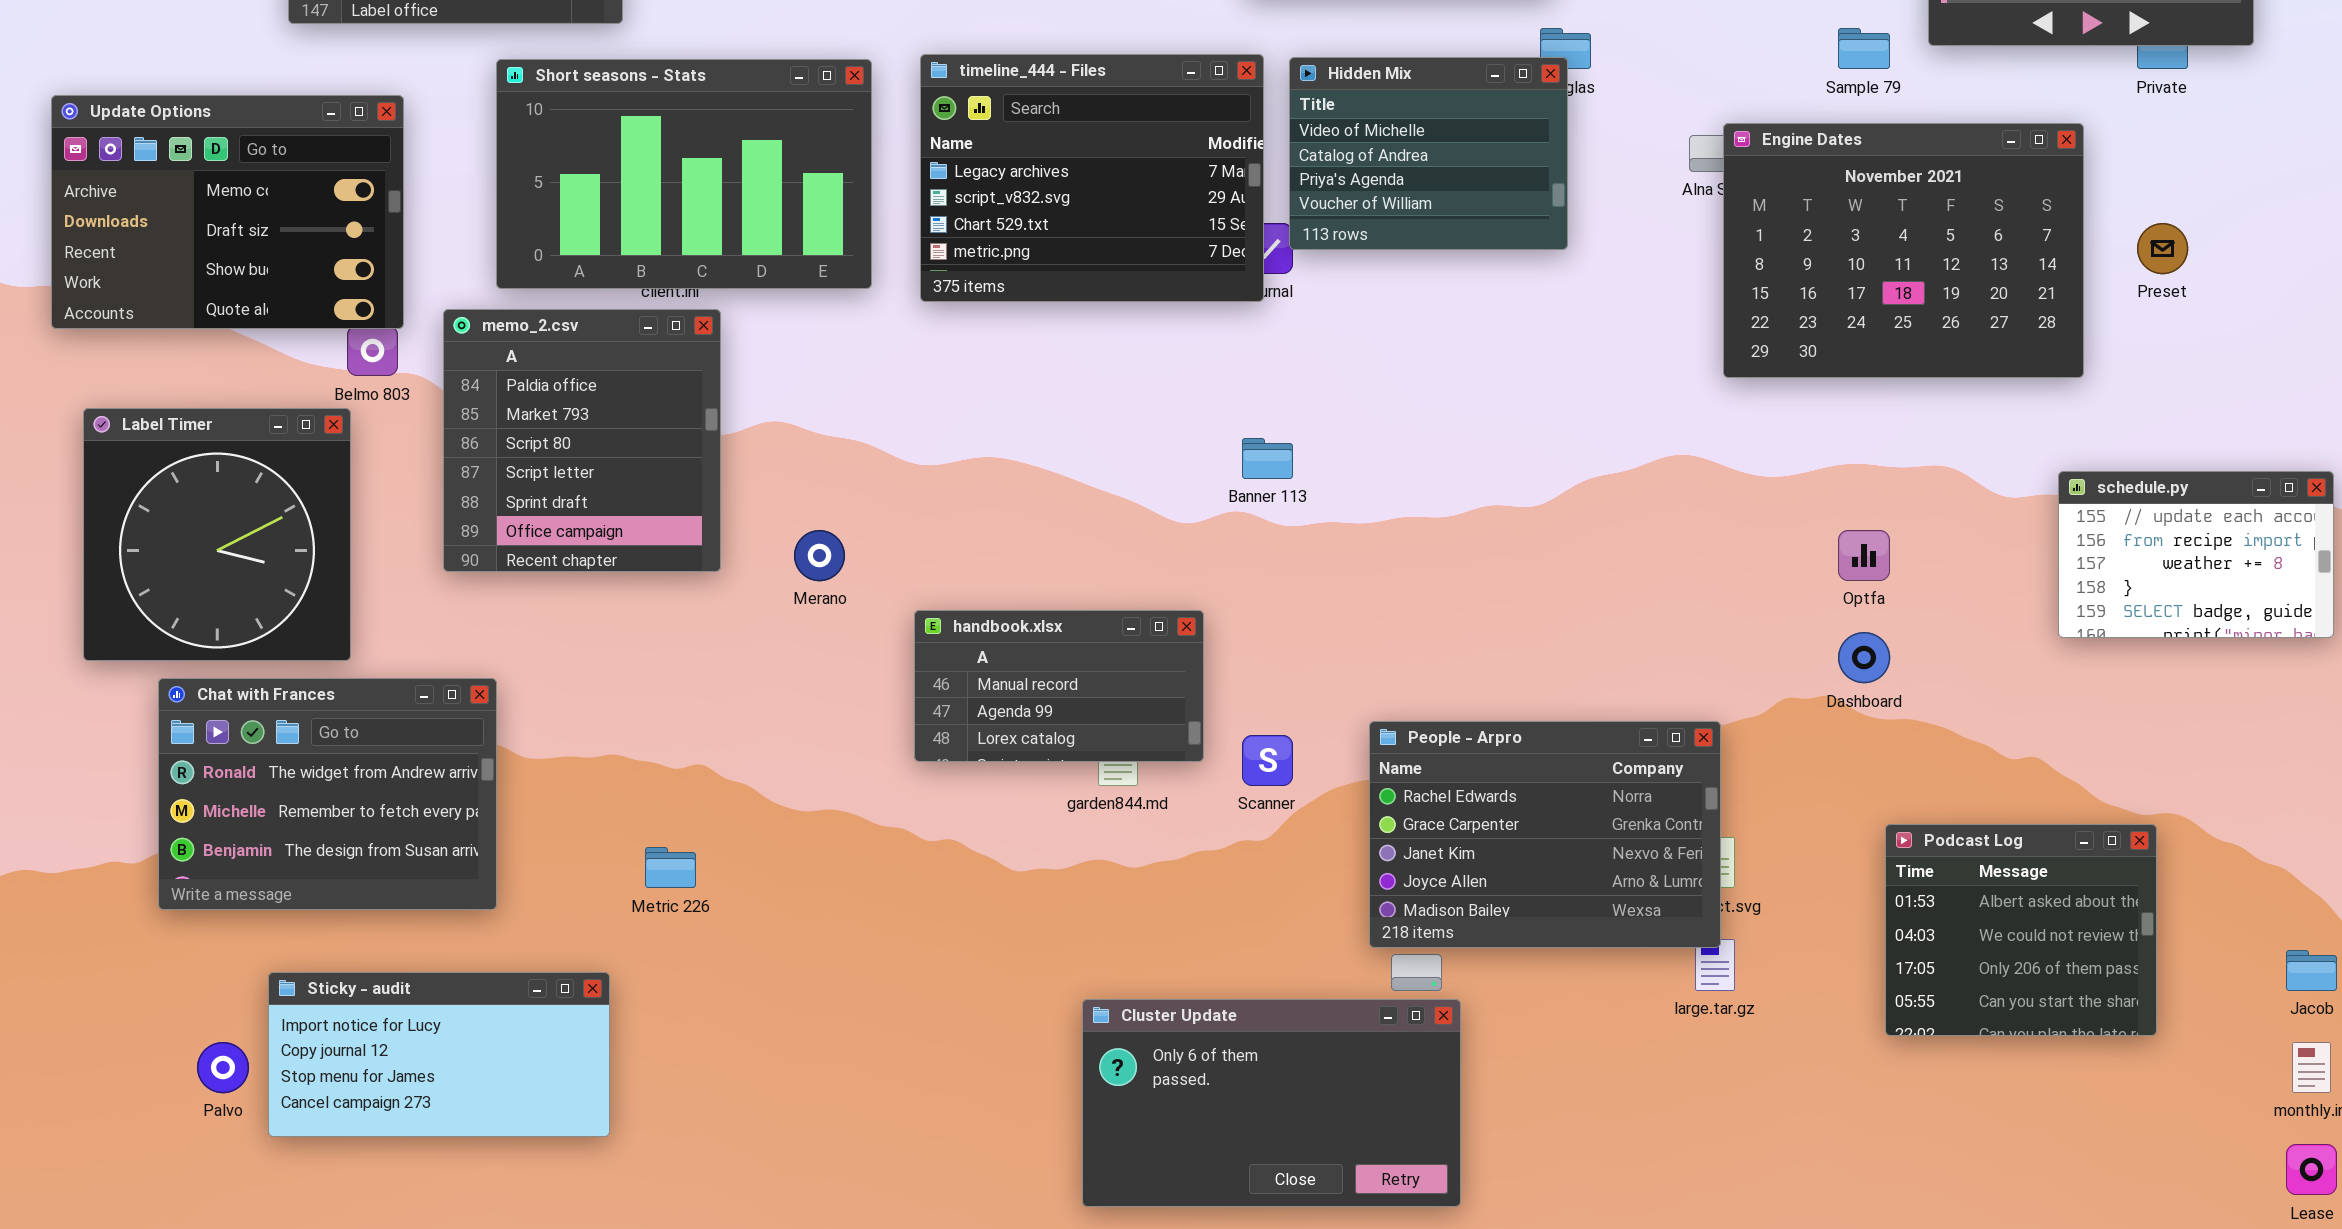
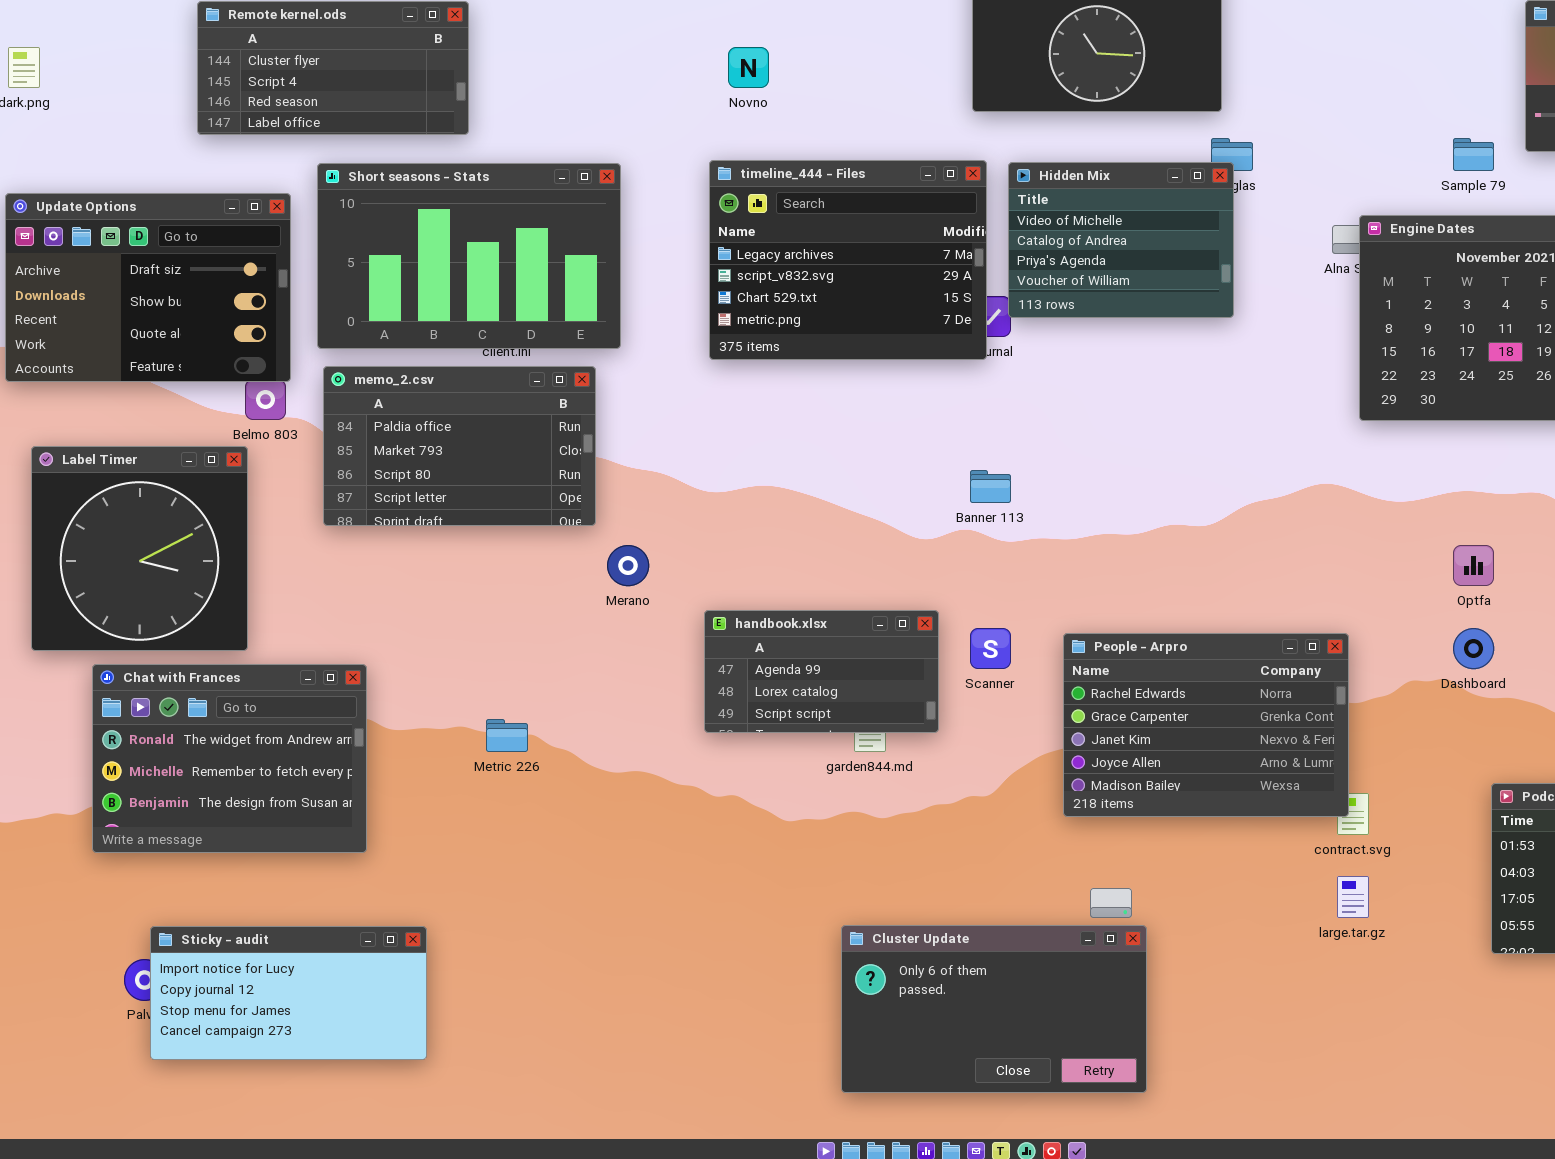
Short seasons - Stats: [496,59,872,289] -> [317,163,621,349], moved
Update Options: [51,95,404,329] -> [5,193,291,382], scrolled down 1 row
memo_2.csv: [443,309,721,572] -> [323,366,596,526], resized
handbook.xlsx: [914,610,1204,762] -> [704,610,939,733], scrolled down 1 row
People - Arpro: [1369,721,1721,948] -> [1063,633,1349,817], moved
Scanner: [1242,735,1293,786] -> [970,628,1011,669], moved
Metric 226: [645,847,696,888] -> [486,719,528,752], moved
Sticky - audit: [268,972,610,1137] -> [150,926,427,1060], moved

